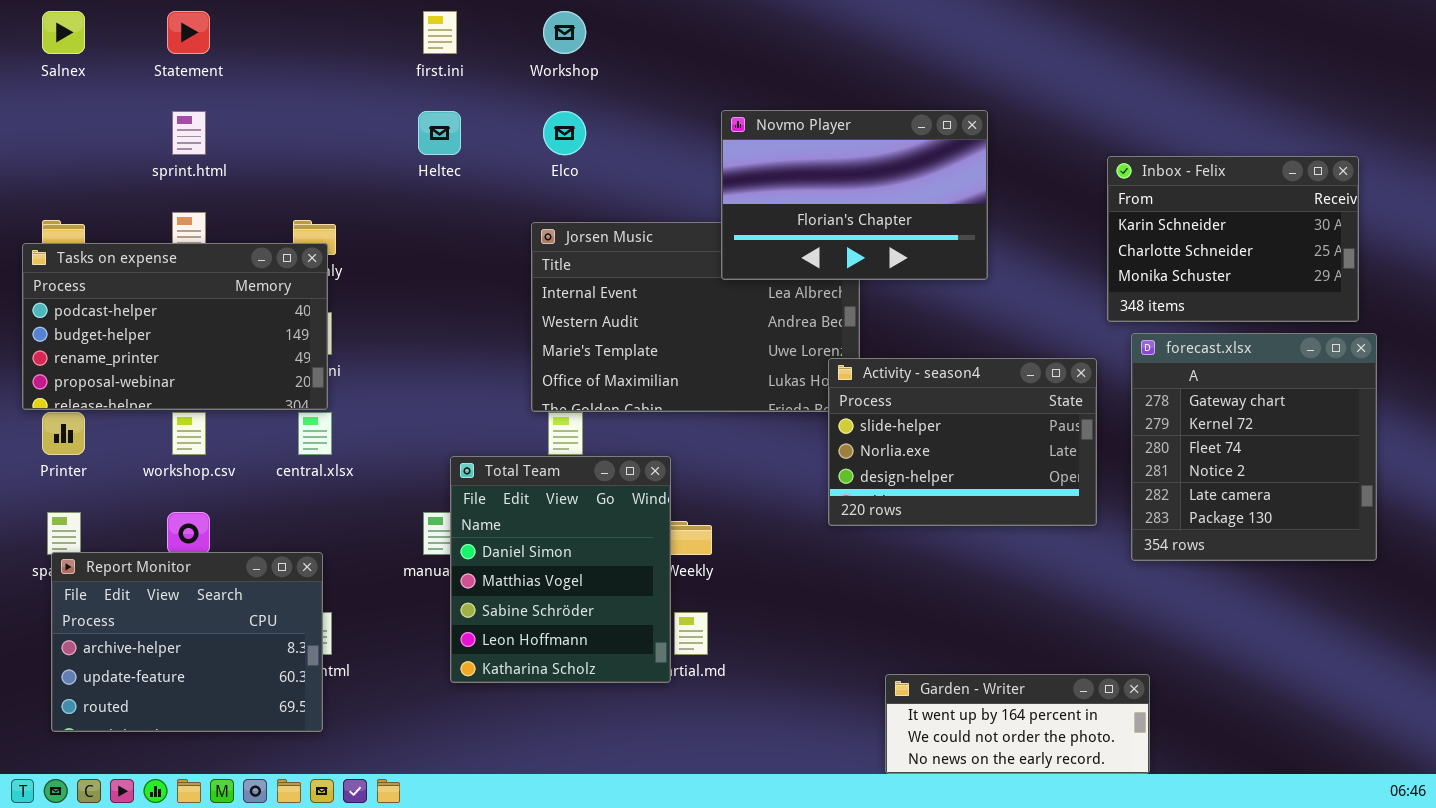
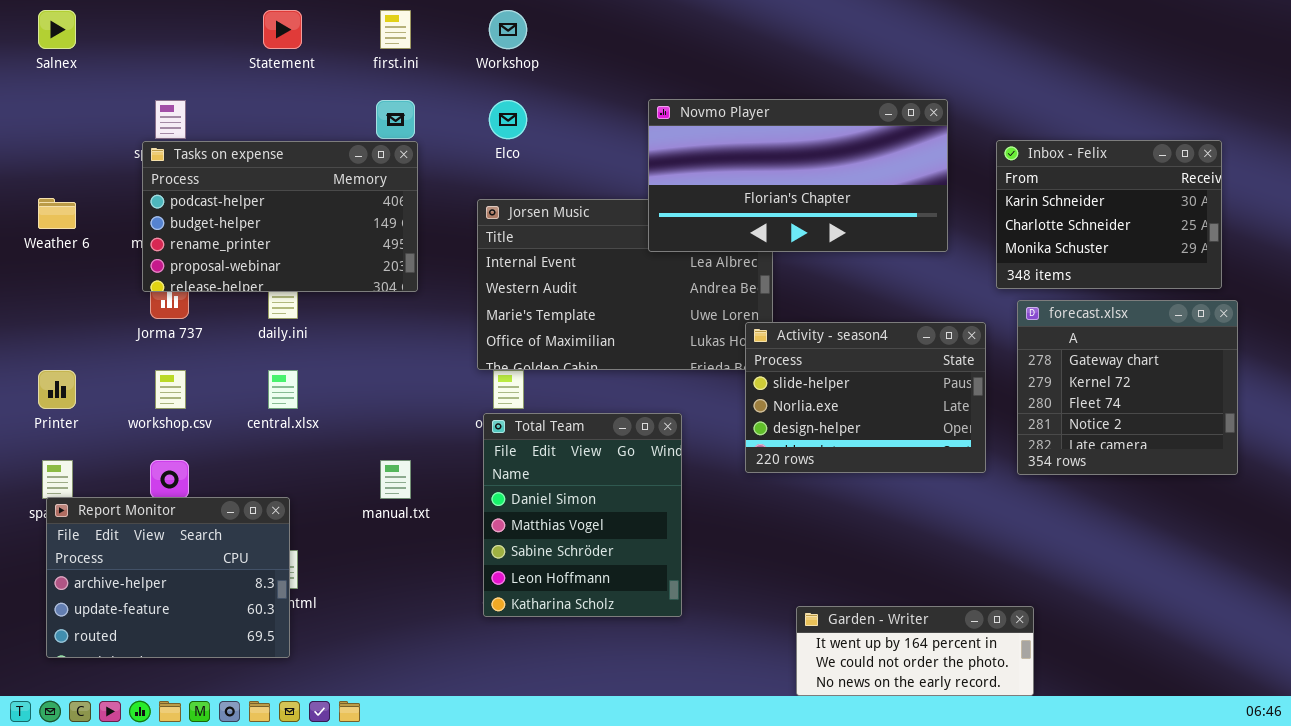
Statement: [167,11,210,54] -> [263,10,302,49], moved
Novmo Player: [721,110,988,280] -> [648,99,948,252], resized
Tasks on expense: [22,243,328,410] -> [142,141,418,292], moved
forecast.xlsx: [1131,333,1377,561] -> [1017,300,1238,475], resized
Total Team: [450,456,671,683] -> [483,413,682,617], moved

